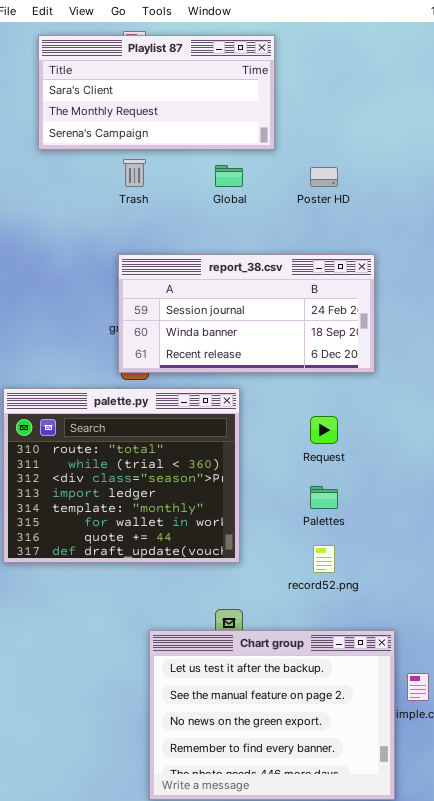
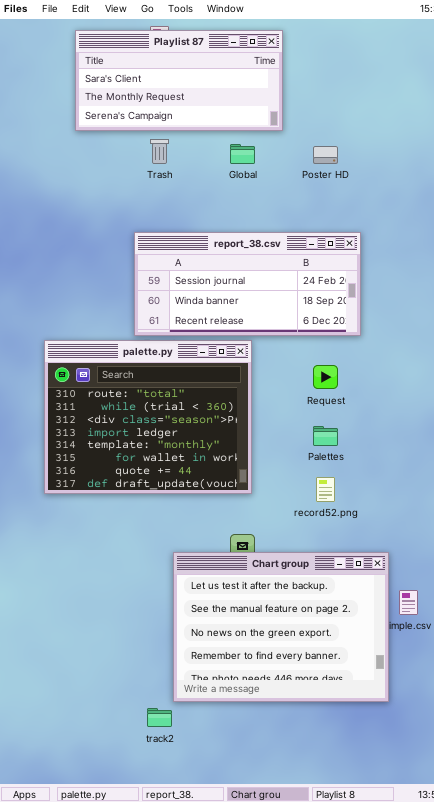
report_38.csv: [118,254,375,373] -> [134,232,361,336], moved

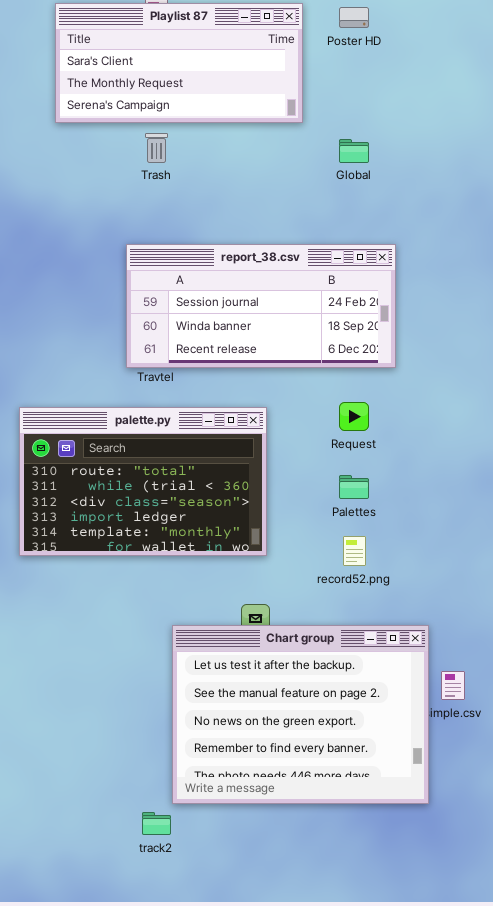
Global: [230,144,255,164] -> [339,139,369,163], moved
Poster HD: [313,146,338,164] -> [339,7,369,28], moved
palette.py: [44,340,252,494] -> [19,407,267,556], resized

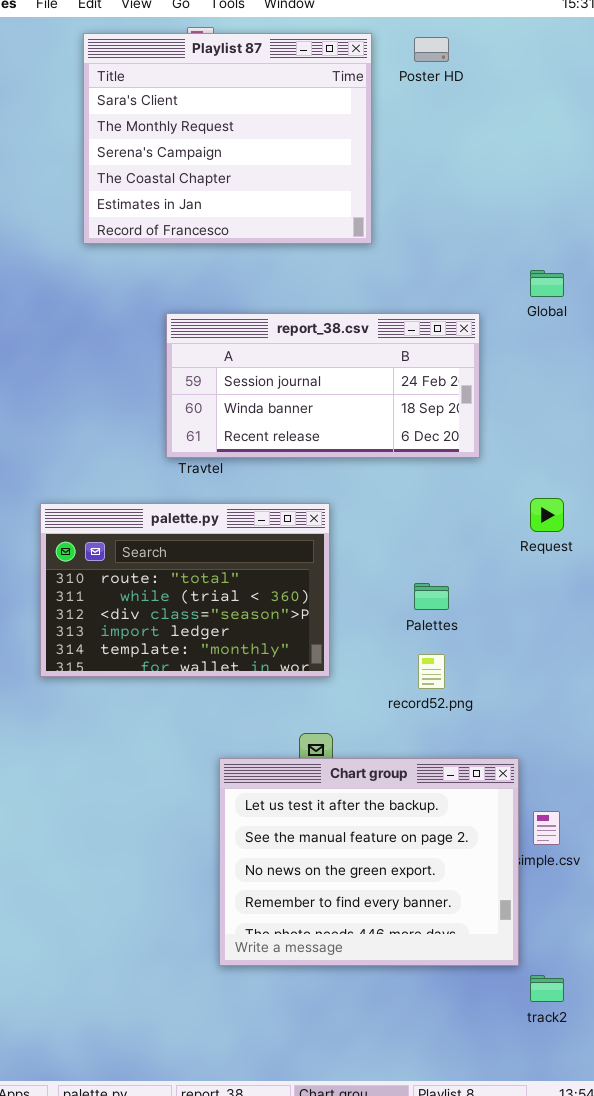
Playlist 87: [55,3,303,123] -> [83,33,372,244], resized
Global: [339,139,369,163] -> [530,270,564,297], moved
Request: [339,402,369,431] -> [530,498,564,532], moved
track2: [142,812,171,835] -> [530,975,564,1002], moved

